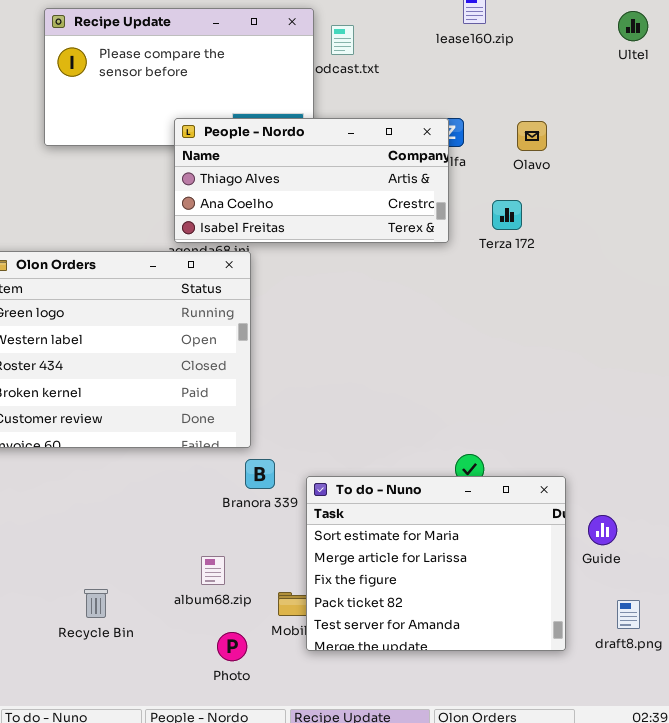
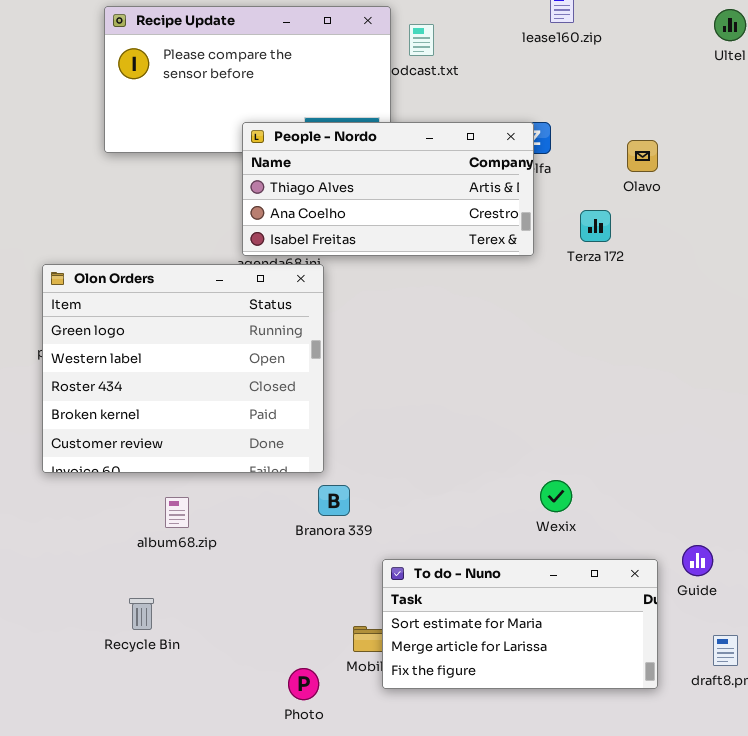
Olavo: [517,121,547,151] -> [627,140,658,172], moved
To do - Nuno: [306,476,566,651] -> [382,559,658,689], resized
album68.zip: [201,556,225,585] -> [165,497,189,528], moved
Recycle Bin: [84,589,108,618] -> [129,598,154,630], moved

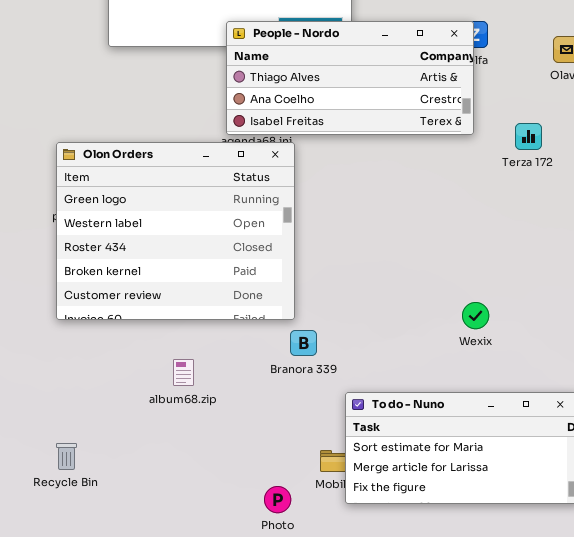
Terza 172: [580,210,611,242] -> [515,123,542,150], moved
Wexix: [540,480,572,512] -> [462,302,489,329], moved
album68.zip: [165,497,189,528] -> [173,359,194,386], moved
Recycle Bin: [129,598,154,630] -> [56,443,77,470], moved

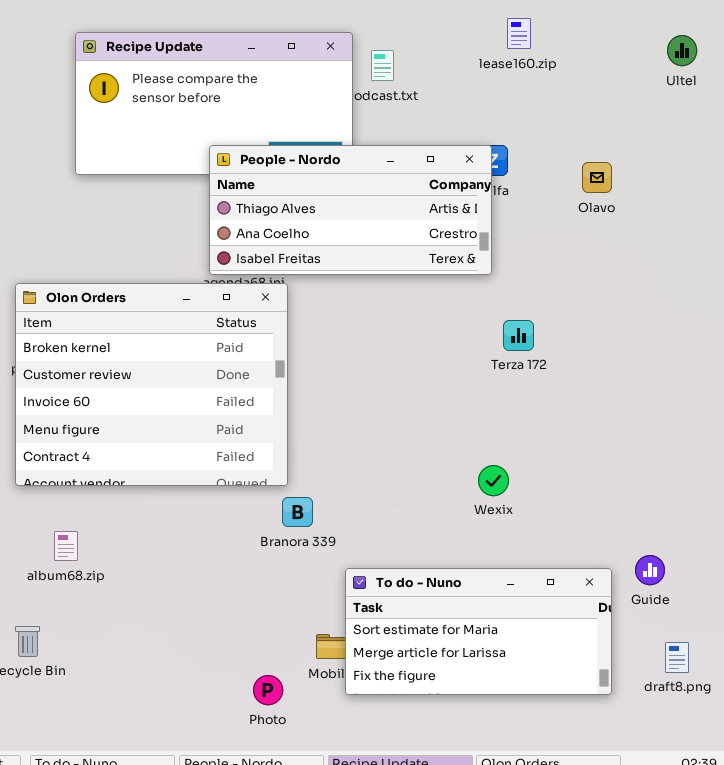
Terza 172: [515,123,542,150] -> [503,320,534,351], moved
Olon Orders: [56,142,295,320] -> [15,283,288,486], scrolled down 3 rows
album68.zip: [173,359,194,386] -> [54,531,78,561], moved

